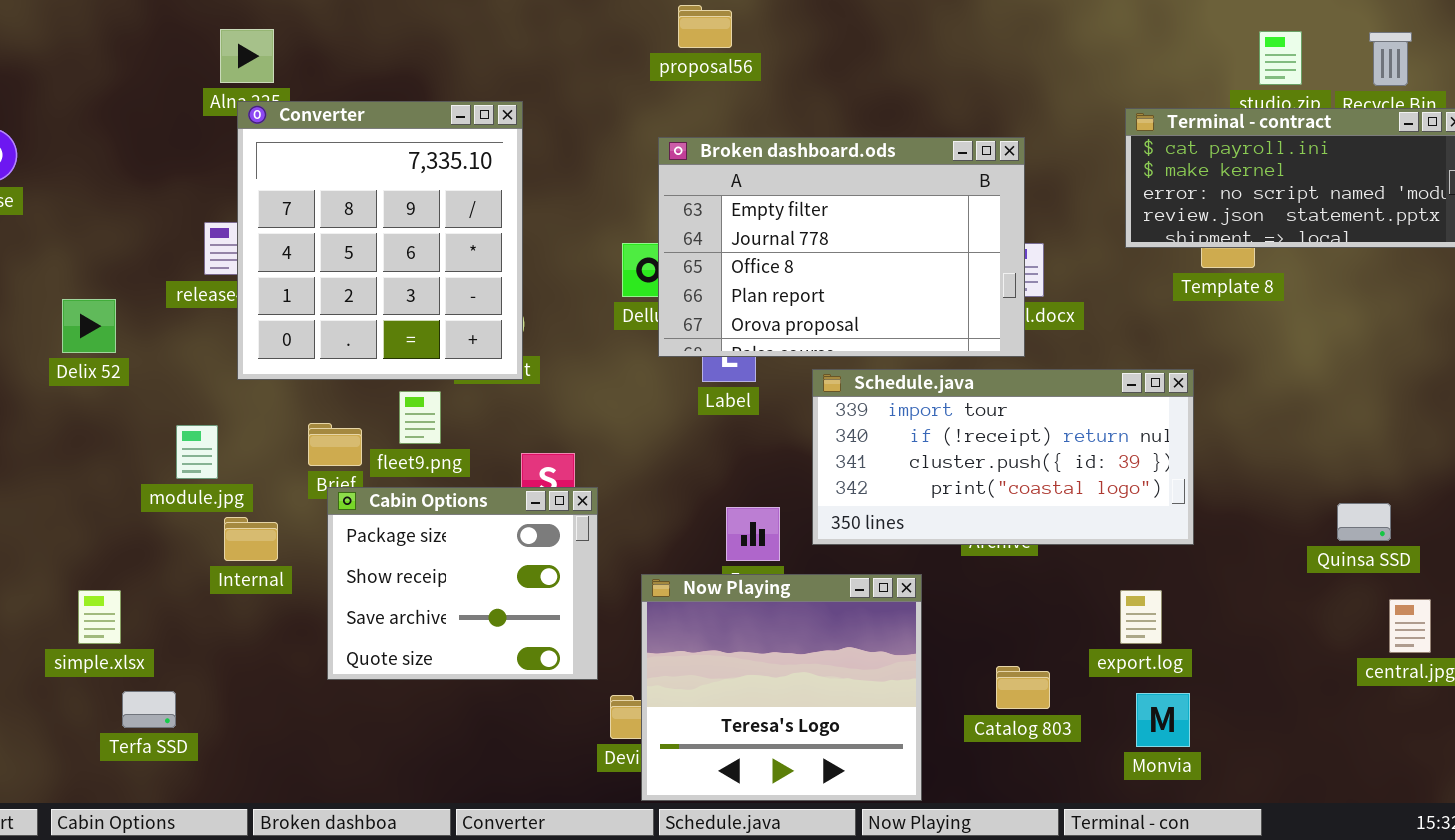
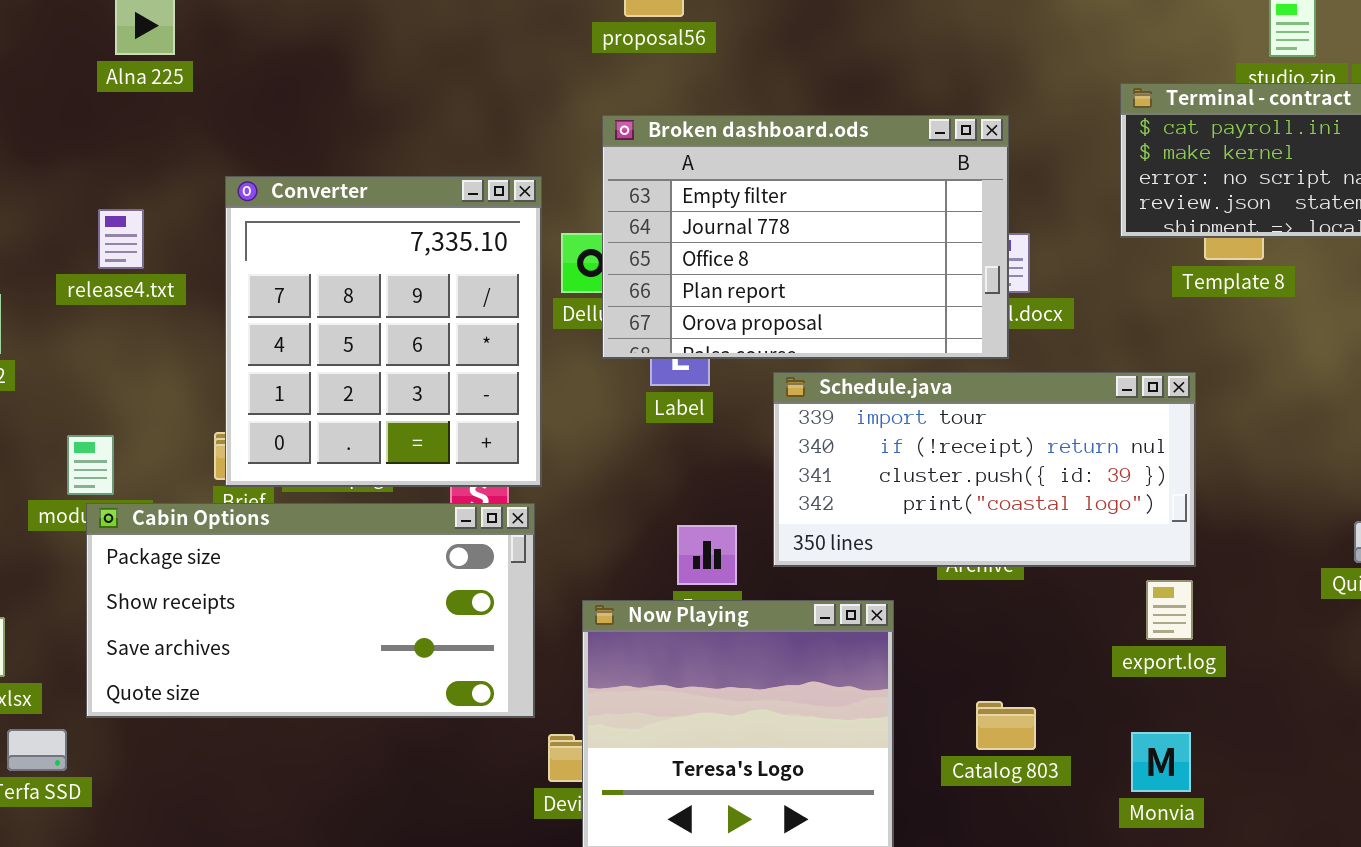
Converter: [237,101,523,380] -> [225,176,542,487], moved
Cabin Options: [327,487,598,680] -> [86,503,535,718], resized
export.log: [1120,590,1162,644] -> [1146,580,1193,640], moved

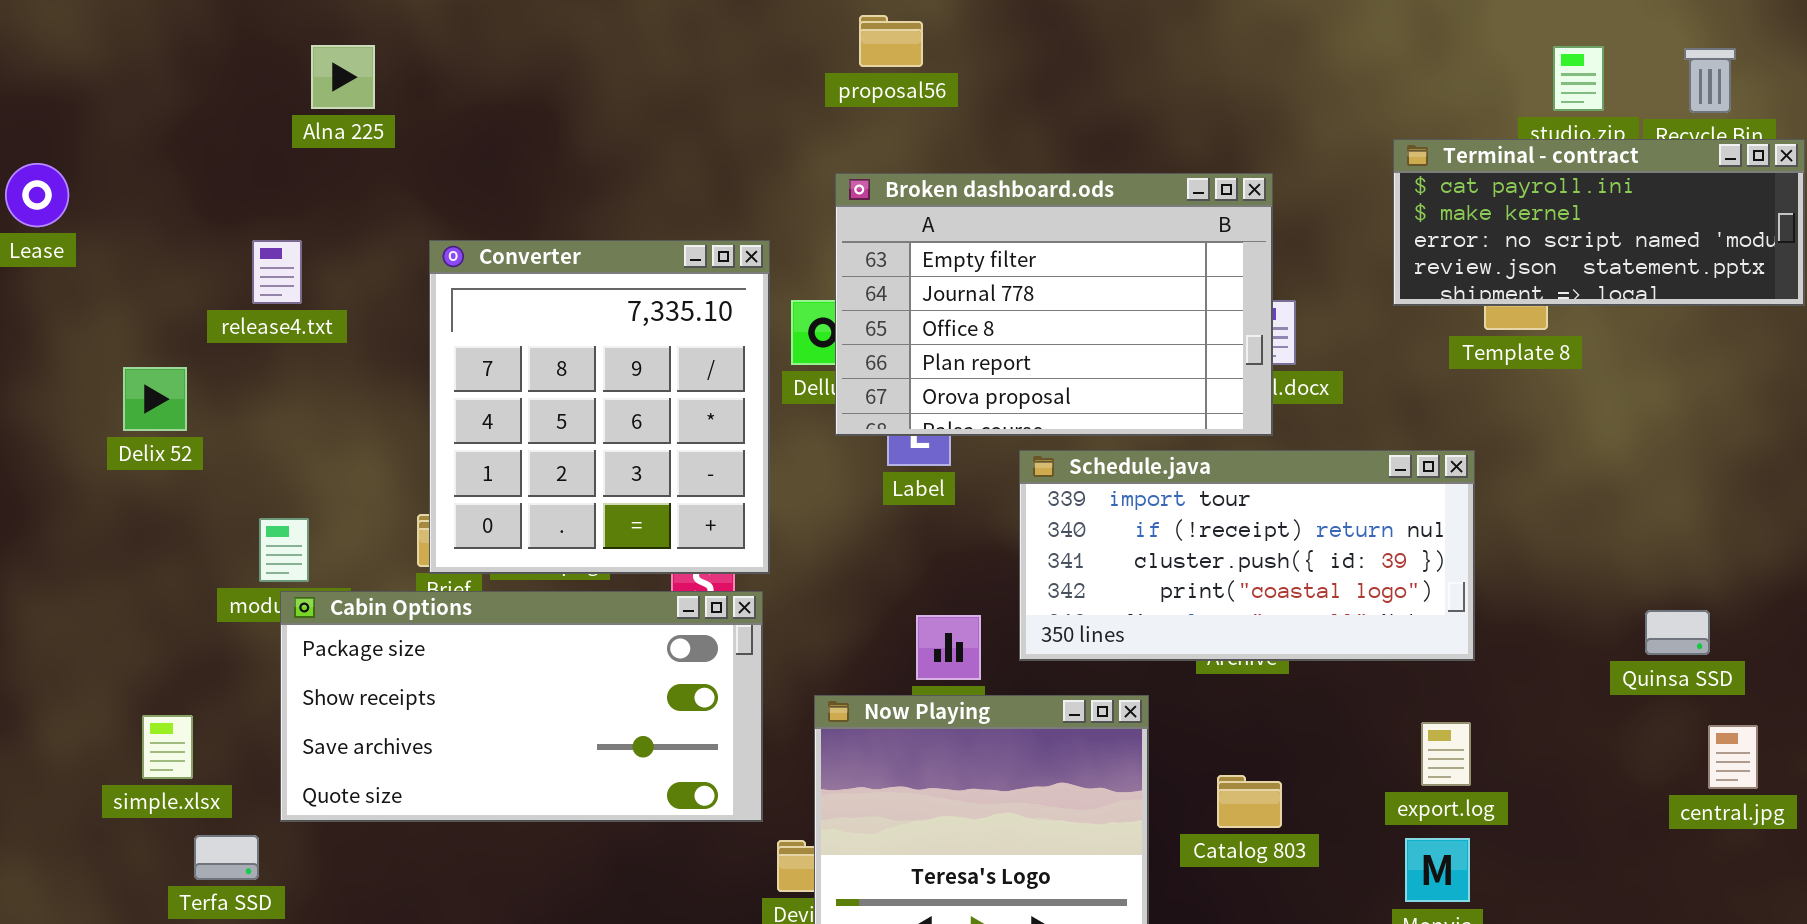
release4.txt: [98,209,144,269] -> [252,240,302,304], moved
export.log: [1146,580,1193,640] -> [1421,722,1471,786], moved
Catalog 803: [976,701,1036,750] -> [1217,775,1282,828], moved

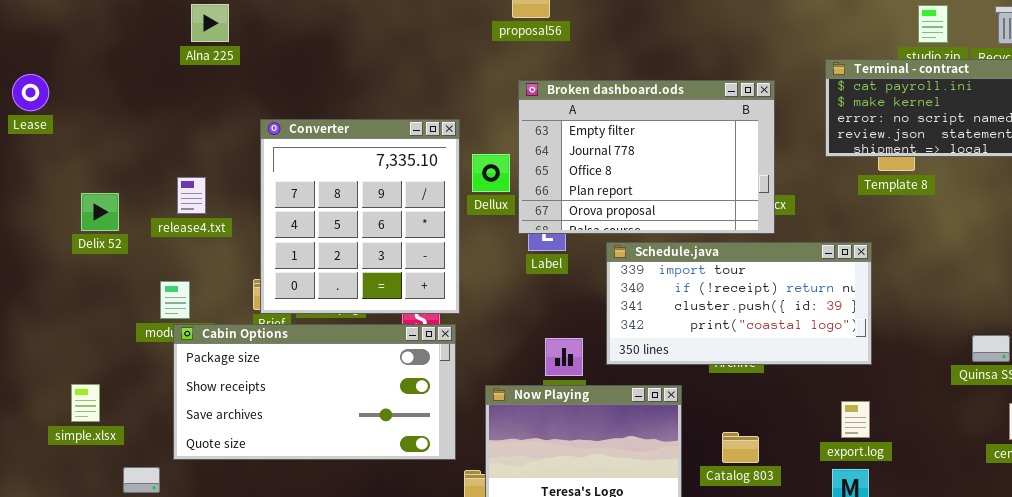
Broken dashboard.ods: [835,173,1273,436] -> [518,80,775,234], moved
release4.txt: [252,240,302,304] -> [177,177,206,214], moved
simple.xlsx: [142,715,193,779] -> [71,384,100,422], moved

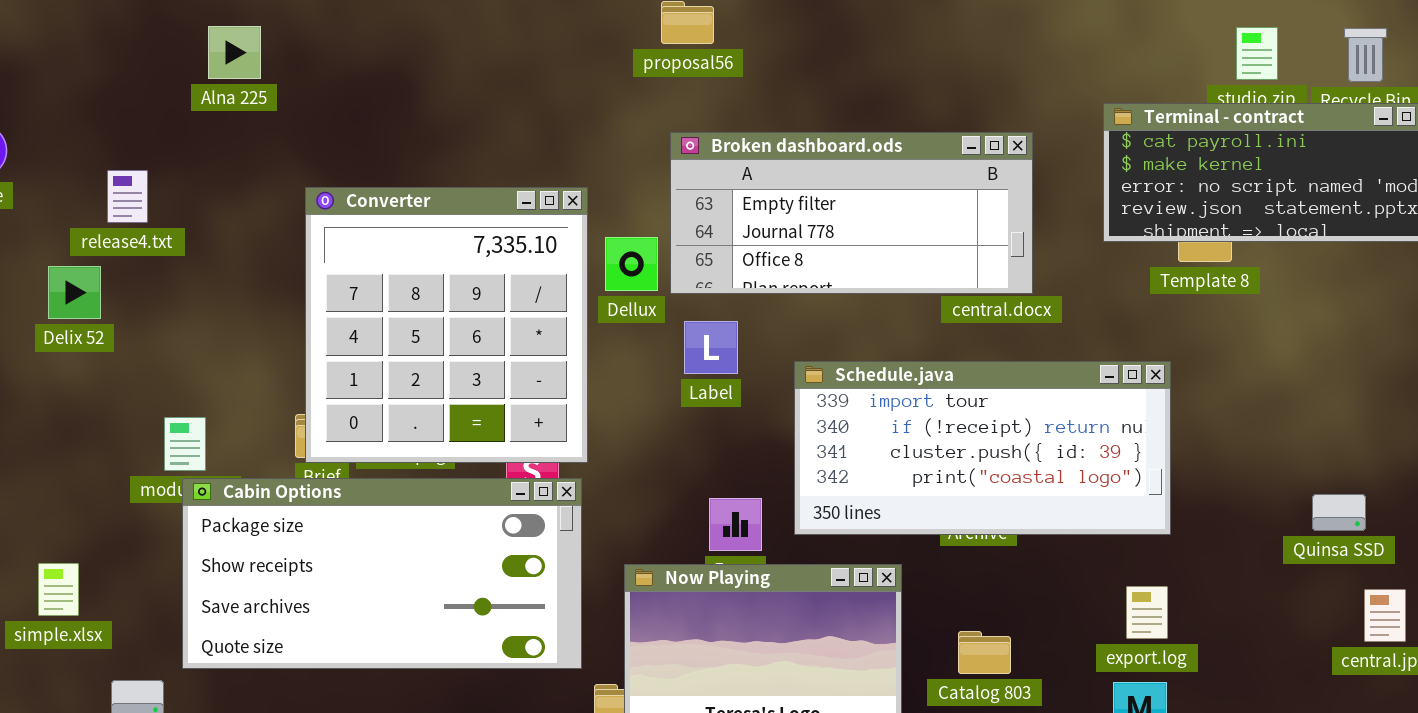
Broken dashboard.ods: [518,80,775,234] -> [670,132,1033,294], resized
release4.txt: [177,177,206,214] -> [107,170,148,223], moved
Delix 52: [81,193,119,231] -> [48,266,101,319], moved

